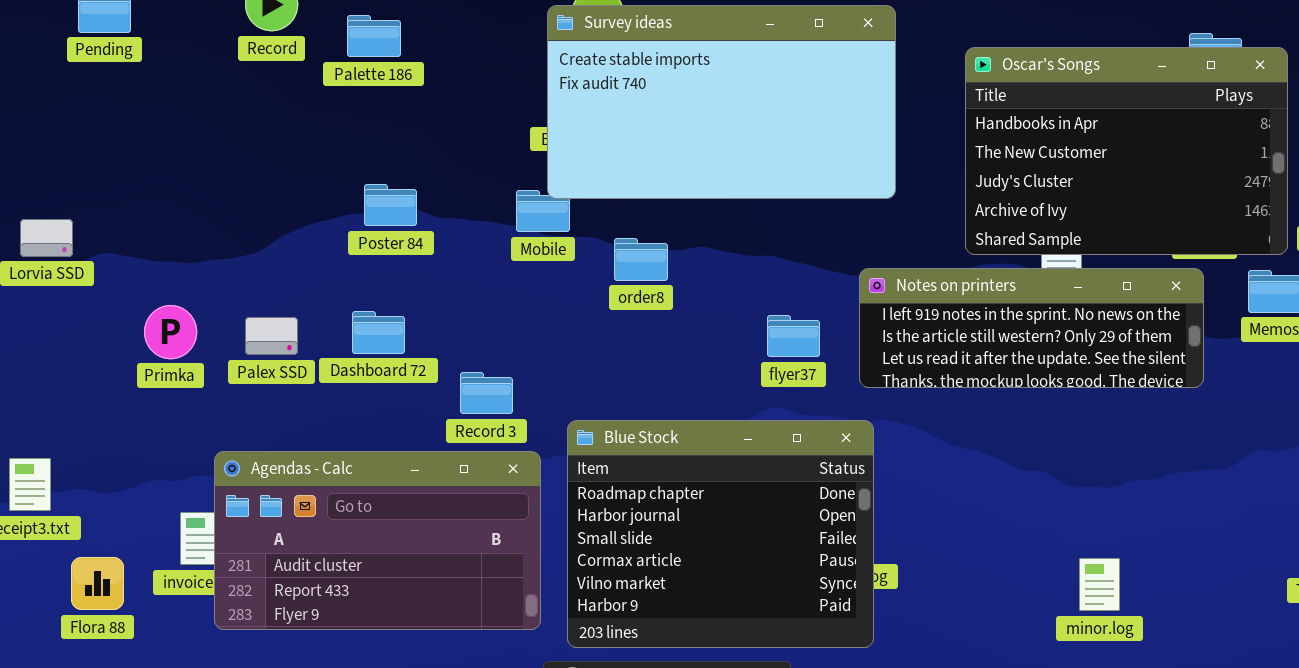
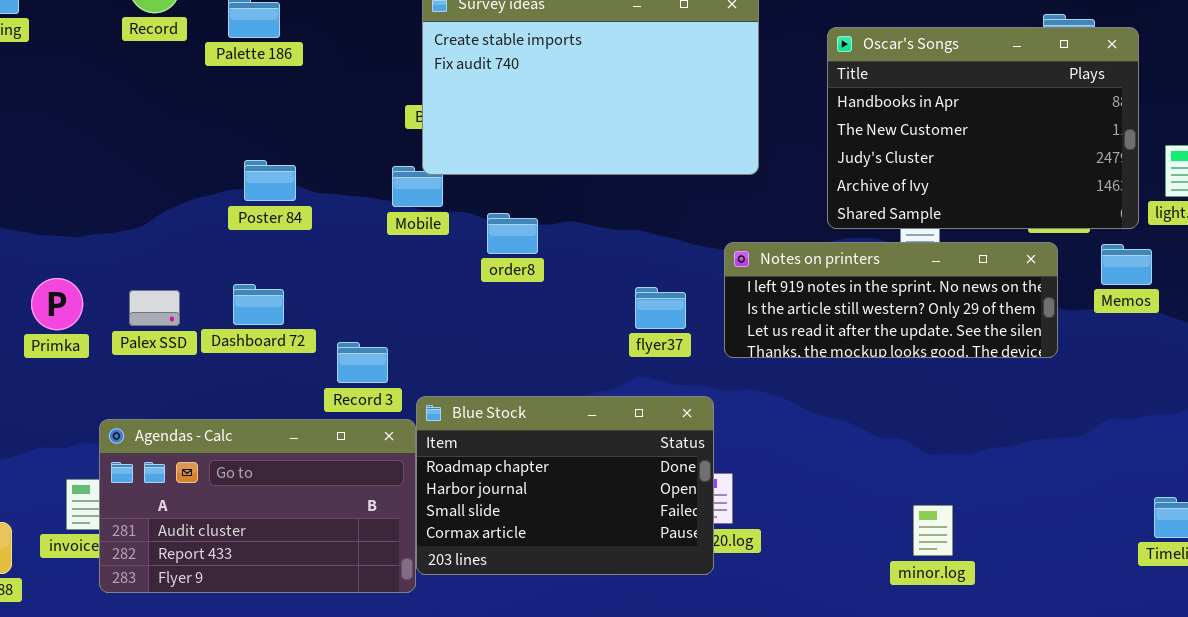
Blue Stock: [567,420,874,648] -> [416,396,714,575], moved, resized
minor.log: [1079,558,1120,611] -> [913,505,953,556], moved

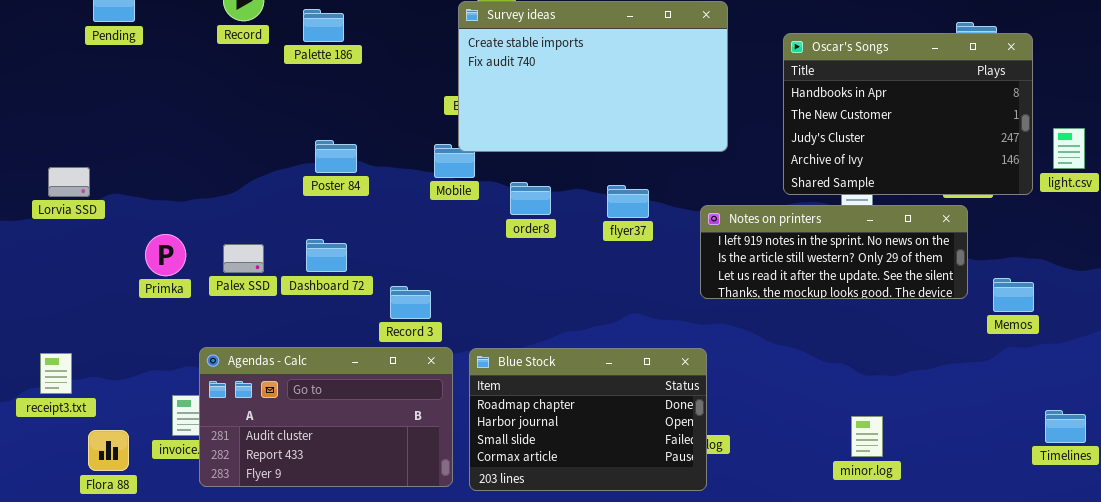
Memos: [1101,244,1152,285] -> [993,278,1034,312], moved
flyer37: [635,287,686,329] -> [607,185,649,218], moved
Blue Stock: [416,396,714,575] -> [469,348,707,491], moved

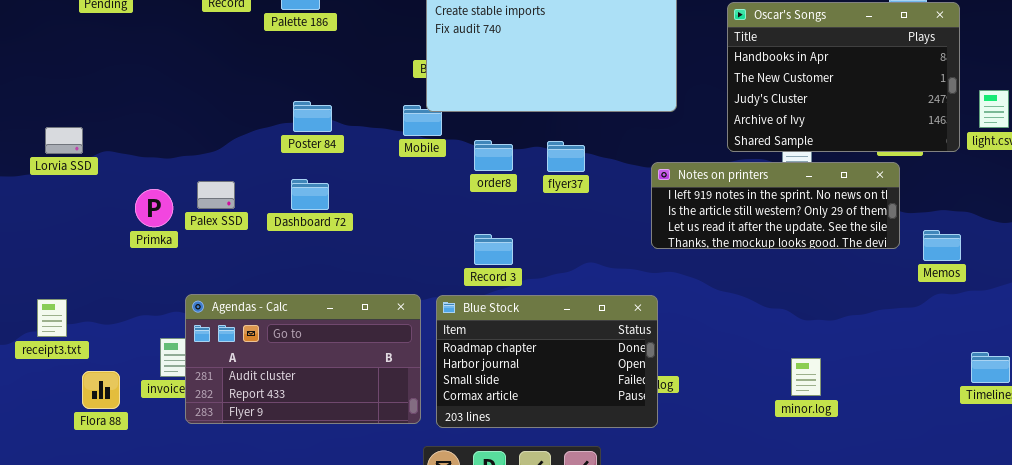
flyer37: [607,185,649,218] -> [547,141,585,172], moved
Dashboard 72: [306,239,347,272] -> [291,179,329,210], moved
Palex SSD: [223,244,264,273] -> [197,181,235,209], moved
Record 3: [390,286,431,319] -> [474,234,513,265], moved

